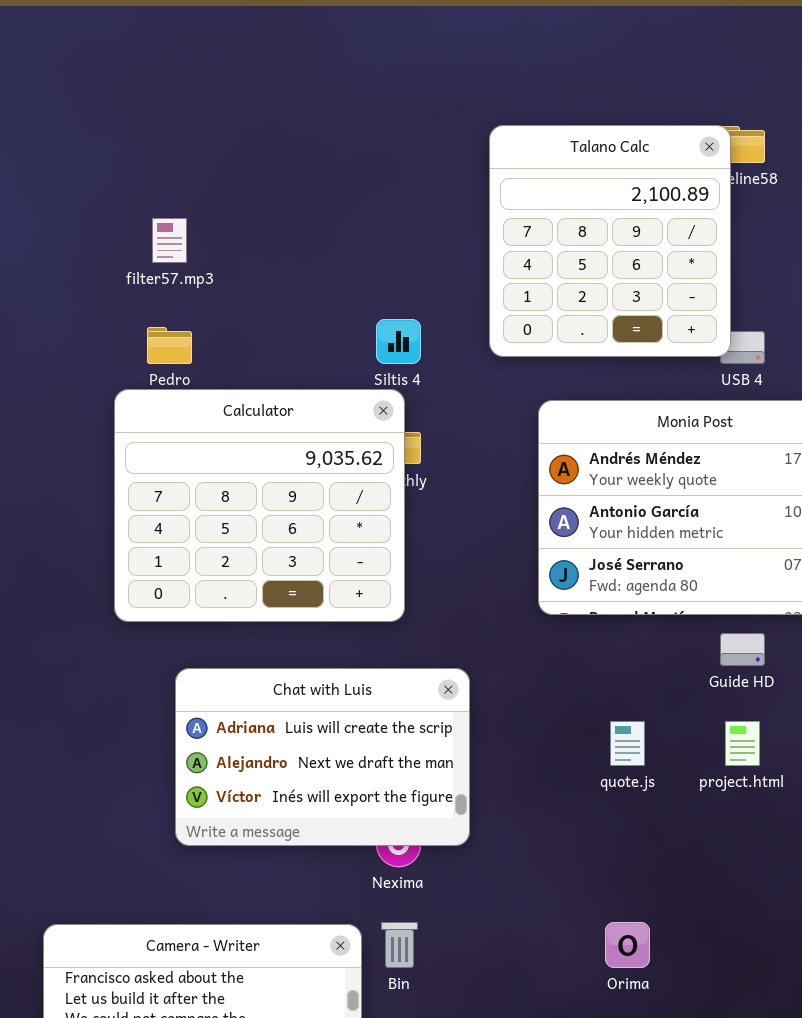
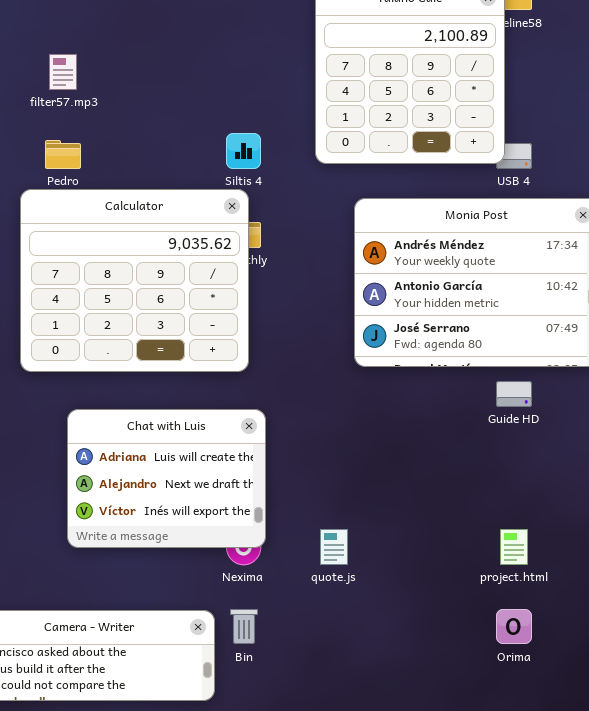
Chat with Luis: [175,668,470,846] -> [67,409,266,548], resized
quote.js: [610,721,645,766] -> [320,529,348,565], moved
project.html: [725,721,760,766] -> [500,529,528,565], moved
Orima: [605,922,650,968] -> [496,609,532,644], moved

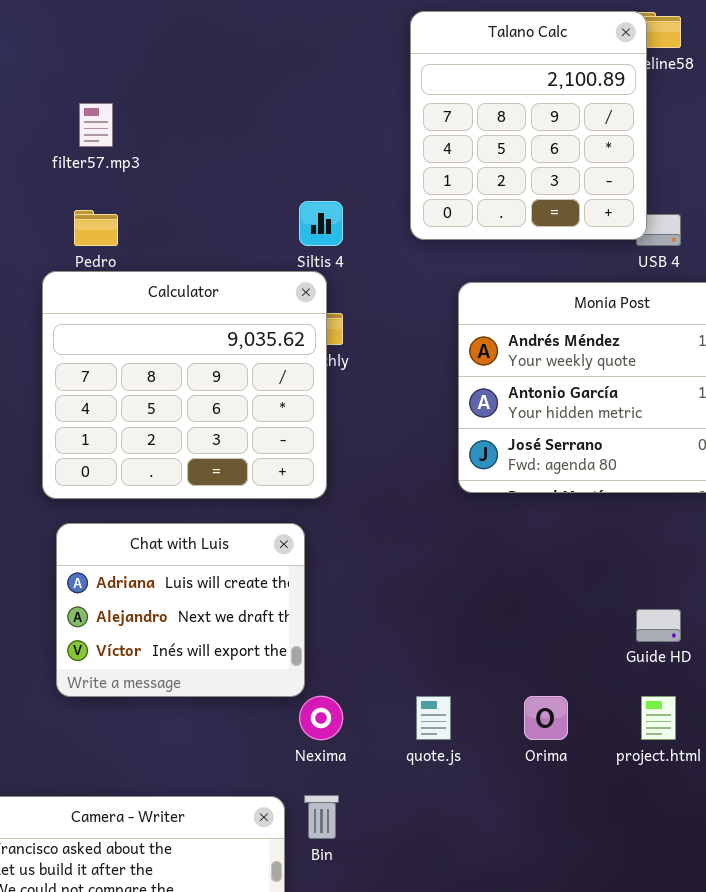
Guide HD: [496,381,532,407] -> [636,609,681,642], moved
Chat with Luis: [67,409,266,548] -> [56,523,305,697], moved
Orima: [496,609,532,644] -> [524,696,568,740], moved

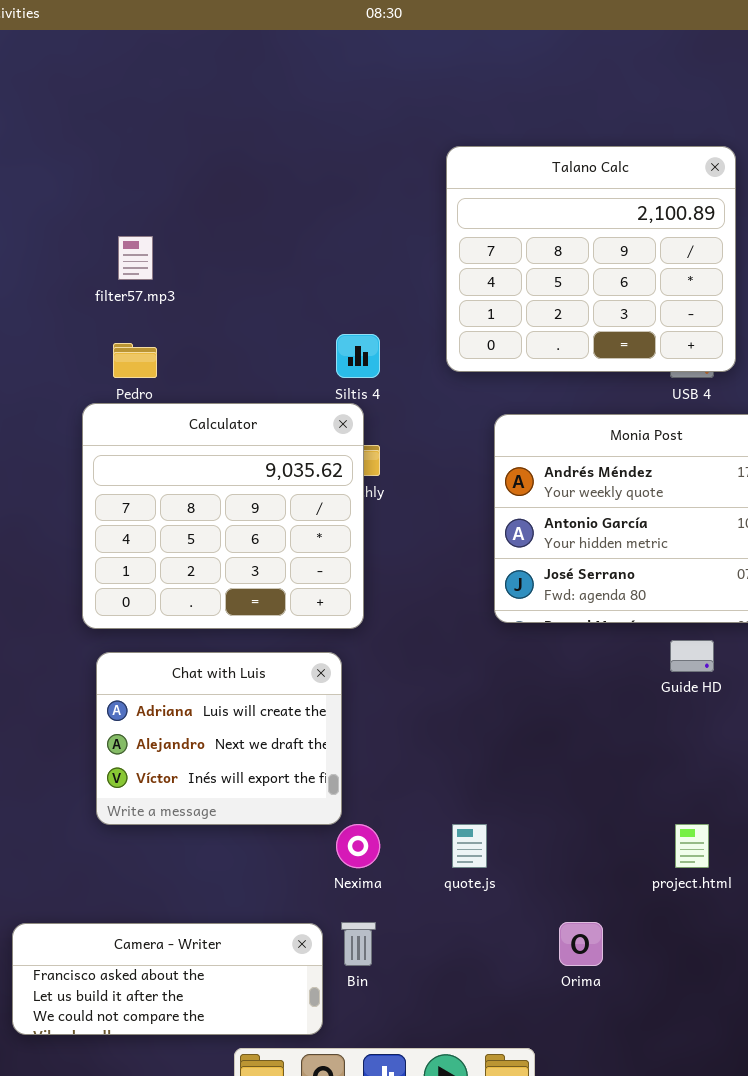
Talano Calc: [410,11,647,240] -> [446,146,736,372], resized
Guide HD: [636,609,681,642] -> [670,640,714,672], moved
Orima: [524,696,568,740] -> [559,922,603,966], moved

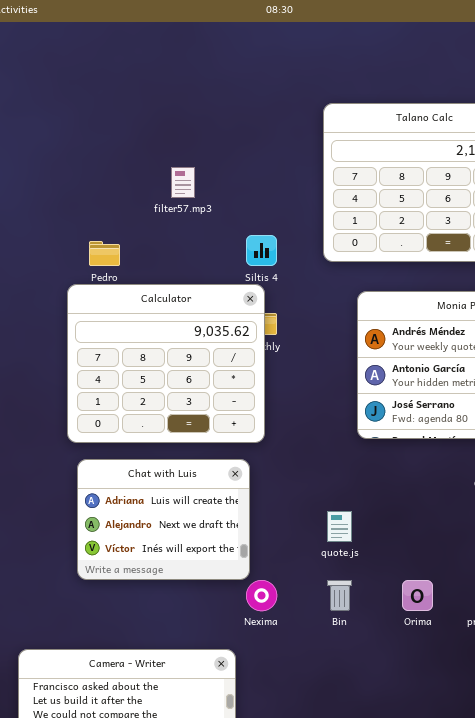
filter57.mp3: [118,236,153,280] -> [171,167,195,198], moved
quote.js: [452,824,487,868] -> [327,511,352,542], moved
Bin: [341,922,376,966] -> [327,580,352,611], moved
Orima: [559,922,603,966] -> [402,580,433,611], moved

